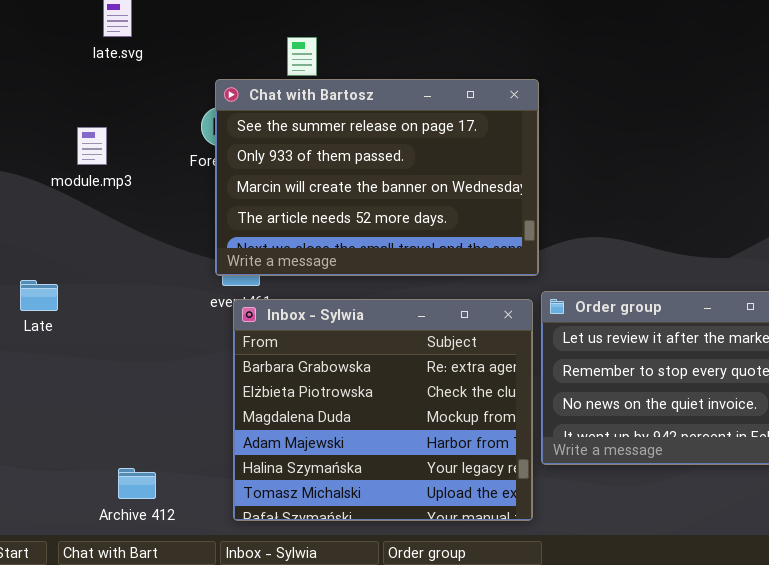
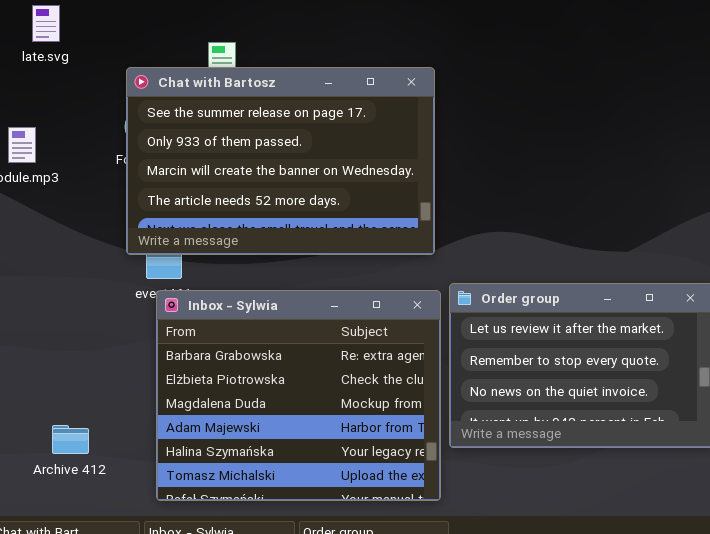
Chat with Bartosz: [215,79,539,276] -> [126,67,435,255], moved
Archive 412: [118,468,156,499] -> [52,425,89,454], moved

